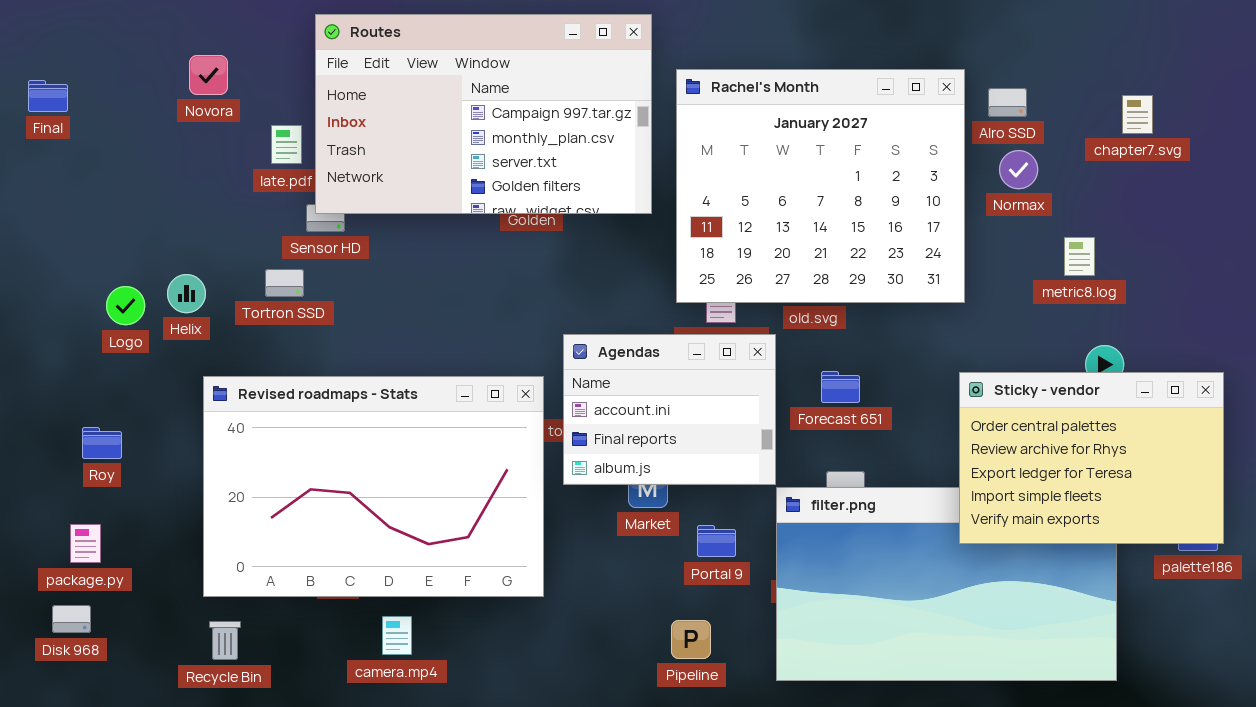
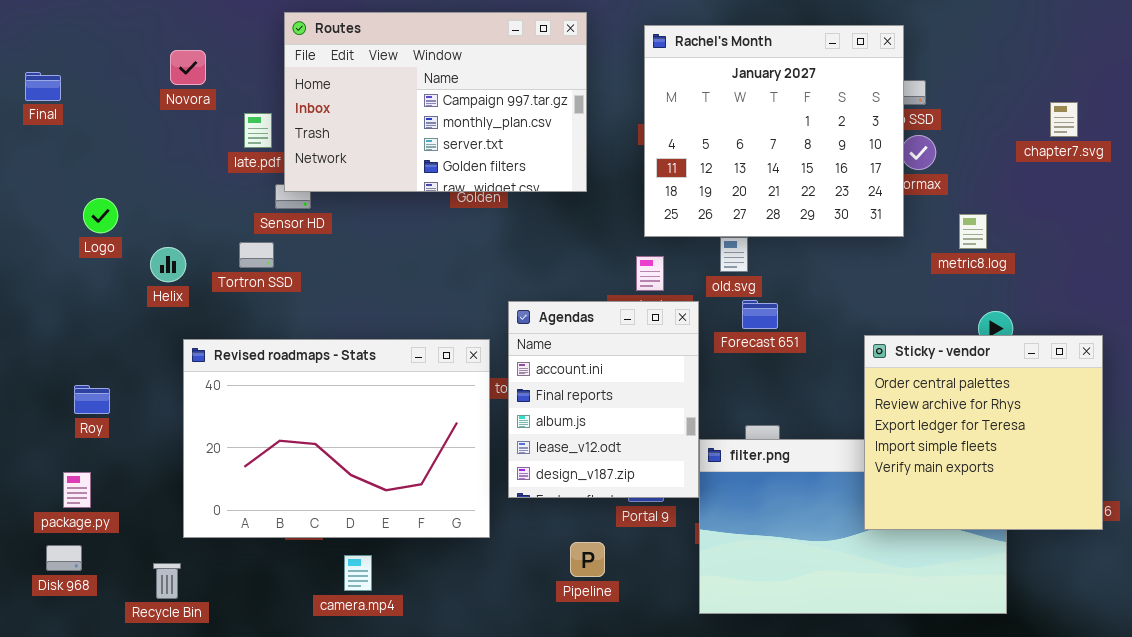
Rachel's Month: [676,69,965,303] -> [644,25,904,237], moved
chapter7.svg: [1122,95,1153,134] -> [1050,102,1078,137], moved
Logo: [106,286,145,325] -> [83,198,118,233], moved
Agendas: [563,334,776,485] -> [508,301,699,498], resized
Forecast 651: [821,371,860,403] -> [742,300,778,329], moved
Sticky - vendor: [959,372,1224,544] -> [864,335,1103,530], resized
Pipeline: [671,620,711,659] -> [570,542,605,577], moved
Recycle Bin: [209,621,241,660] -> [153,563,181,599], moved

